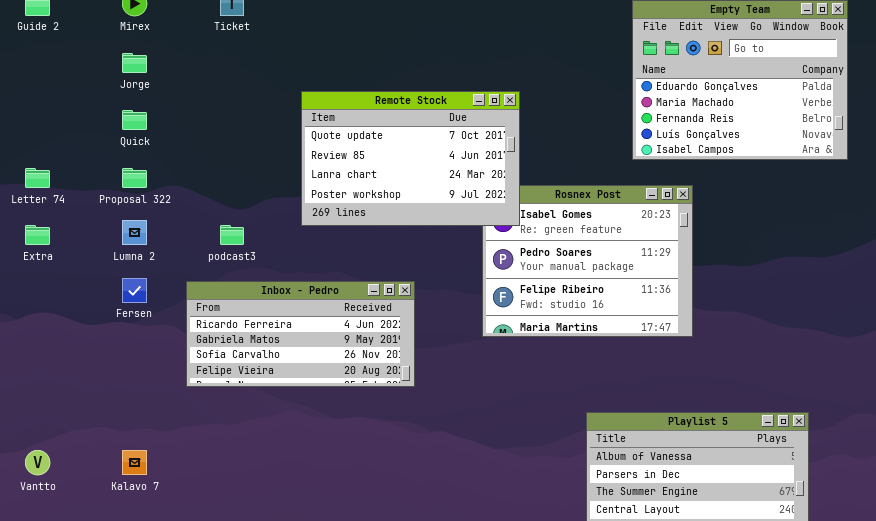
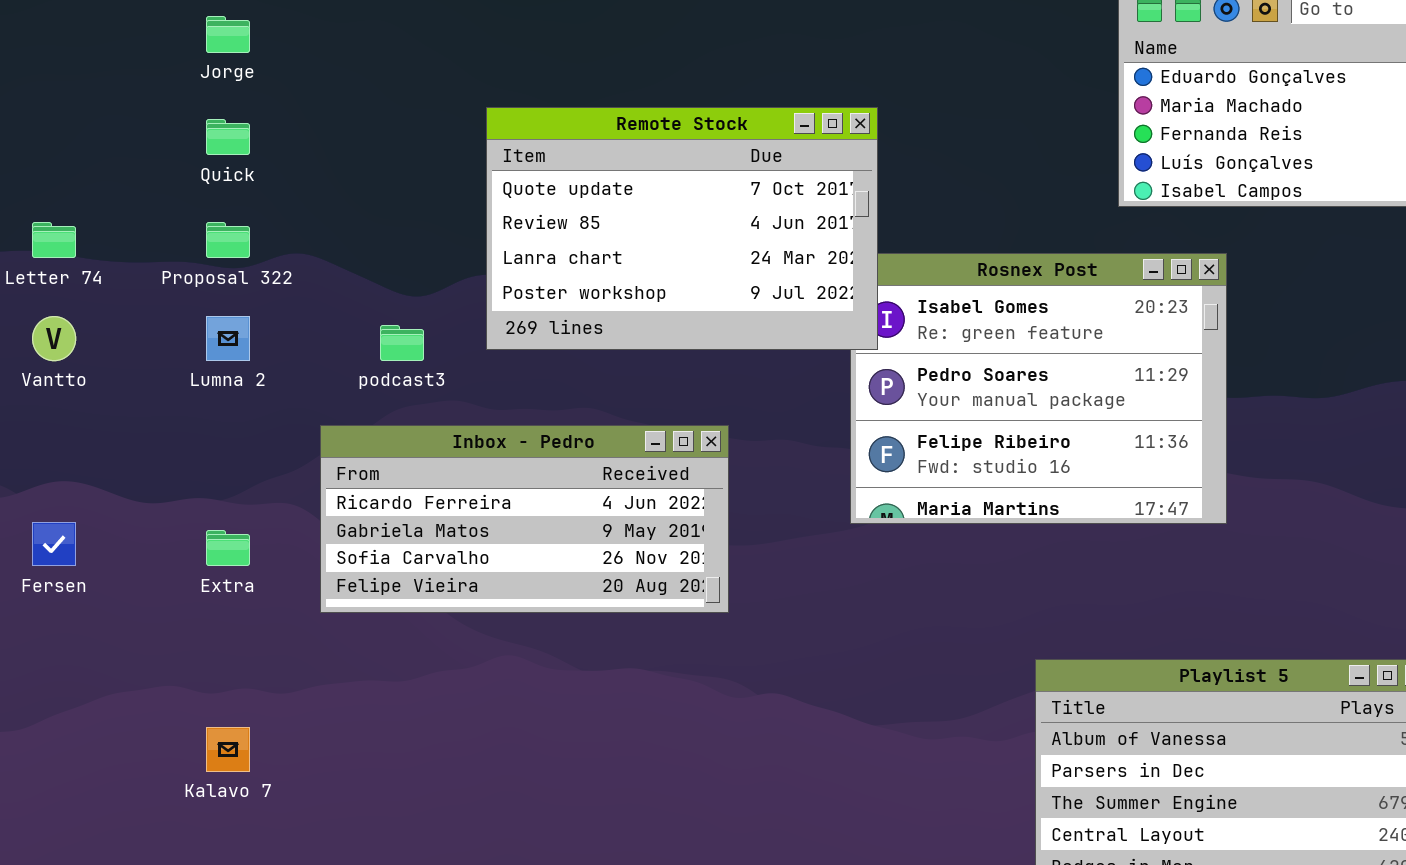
Remote Stock: [301,91,520,226] -> [486,107,878,350], moved
Extra: [25,225,50,245] -> [206,530,250,566], moved
Fersen: [122,278,147,303] -> [32,522,76,566], moved
Vantto: [25,450,50,475] -> [32,316,76,361], moved

